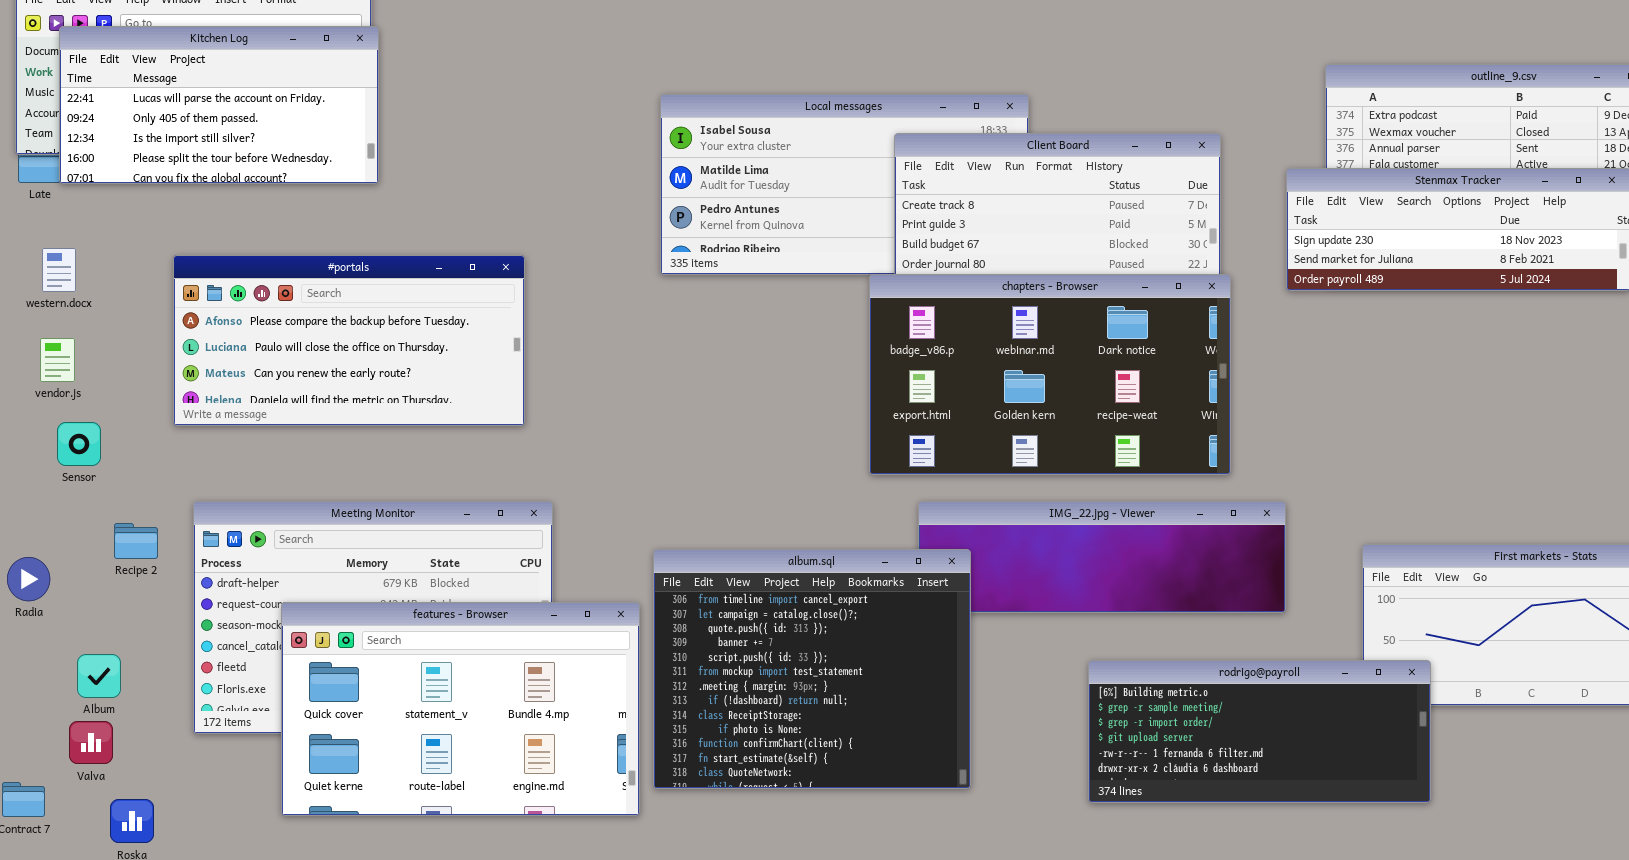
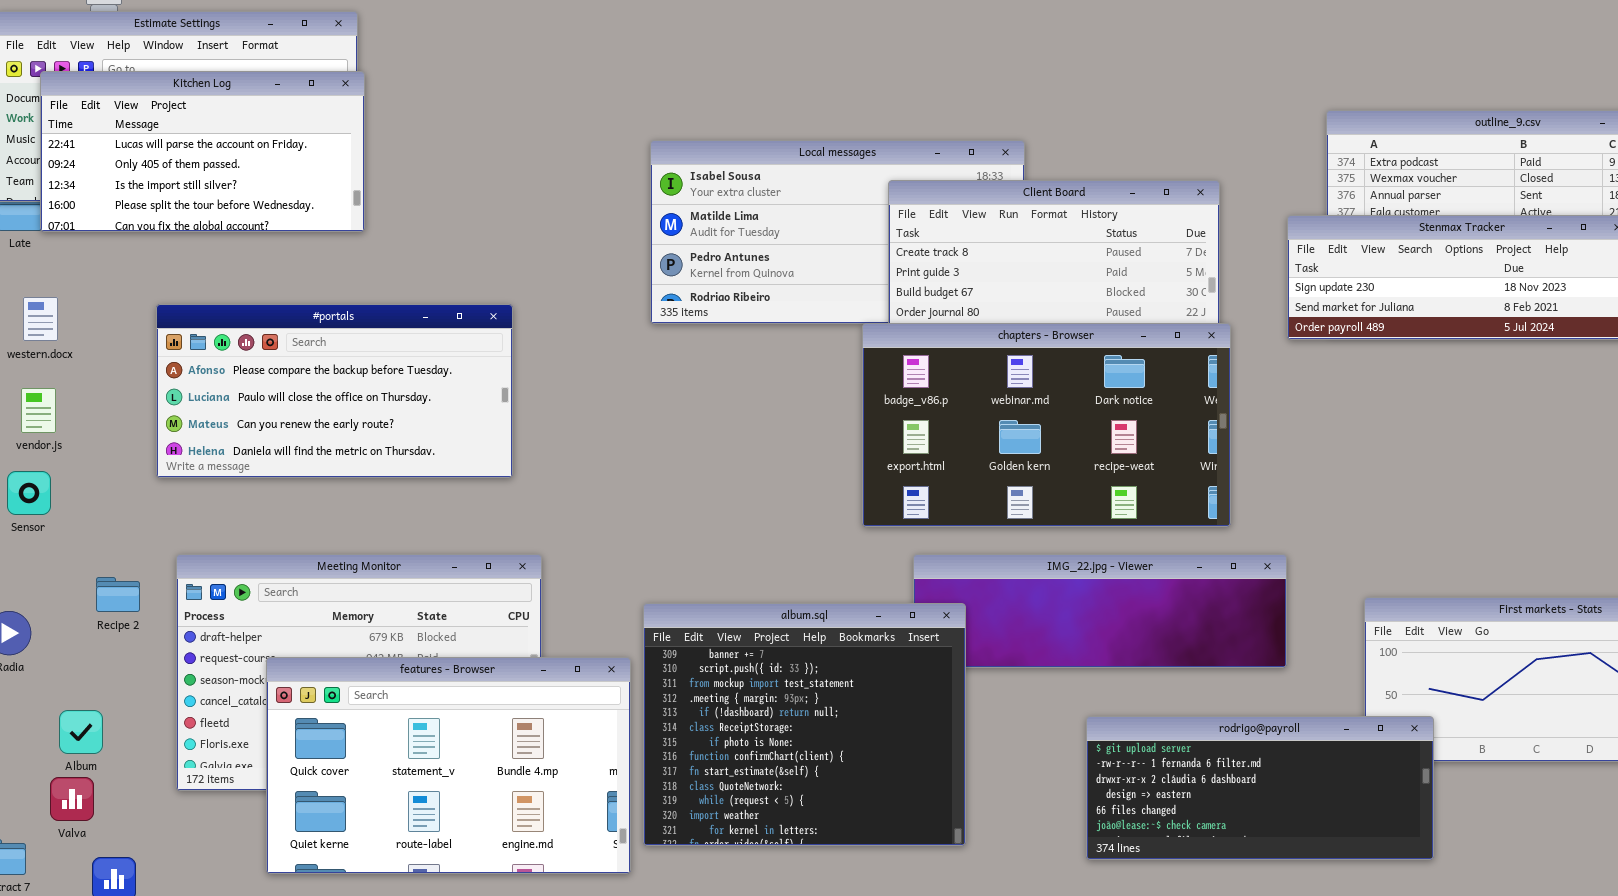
Sensor: [57,422,101,466] -> [7,471,51,515], moved
album.sql: [653,549,971,789] -> [643,603,966,846], scrolled down 3 rows
rodrigo@payroll: [1088,660,1431,803] -> [1086,716,1434,860], scrolled down 3 rows

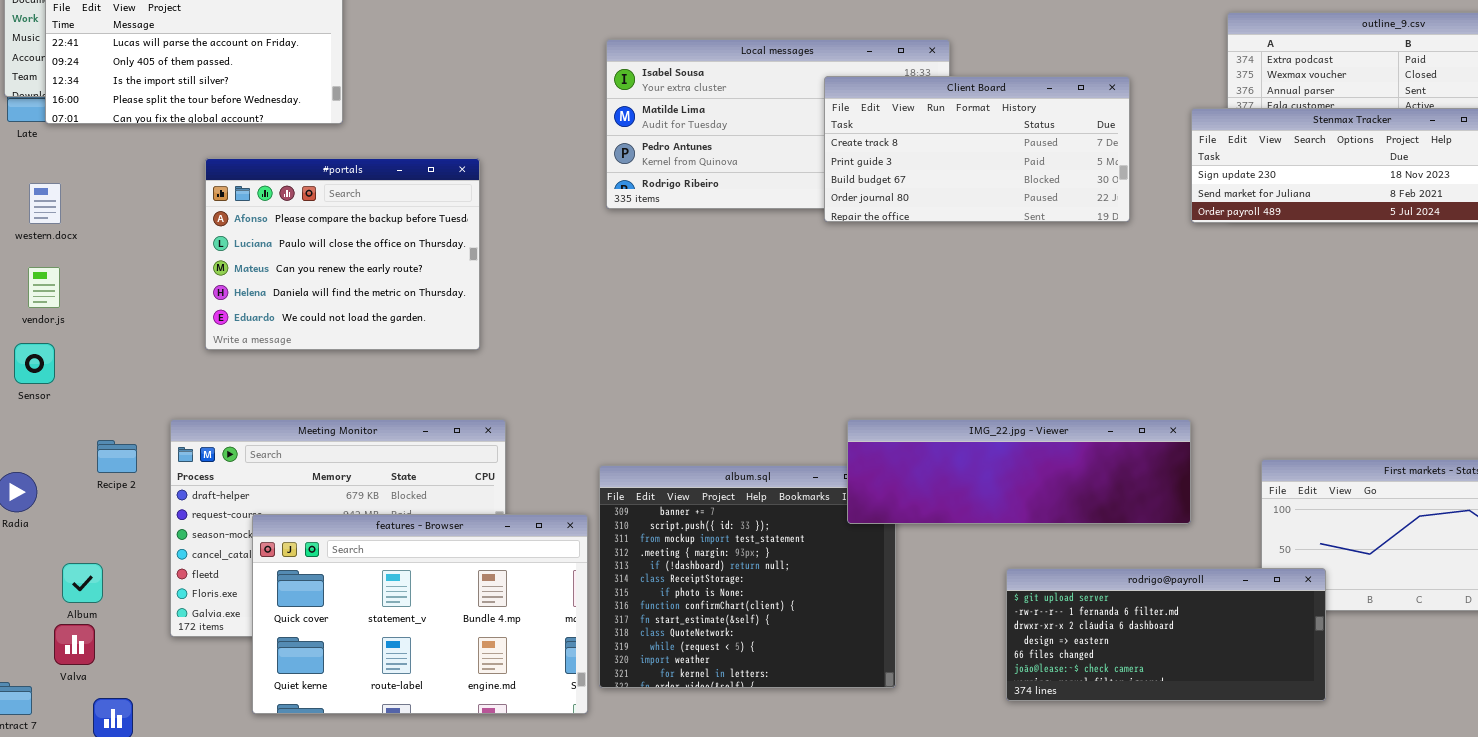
#portals: [156,304,513,478] -> [205,158,480,350], resized
chapters - Browser: [862,323,1231,527] -> none, closed
IMG_22.jpg - Viewer: [913,554,1287,668] -> [847,419,1191,524], raised

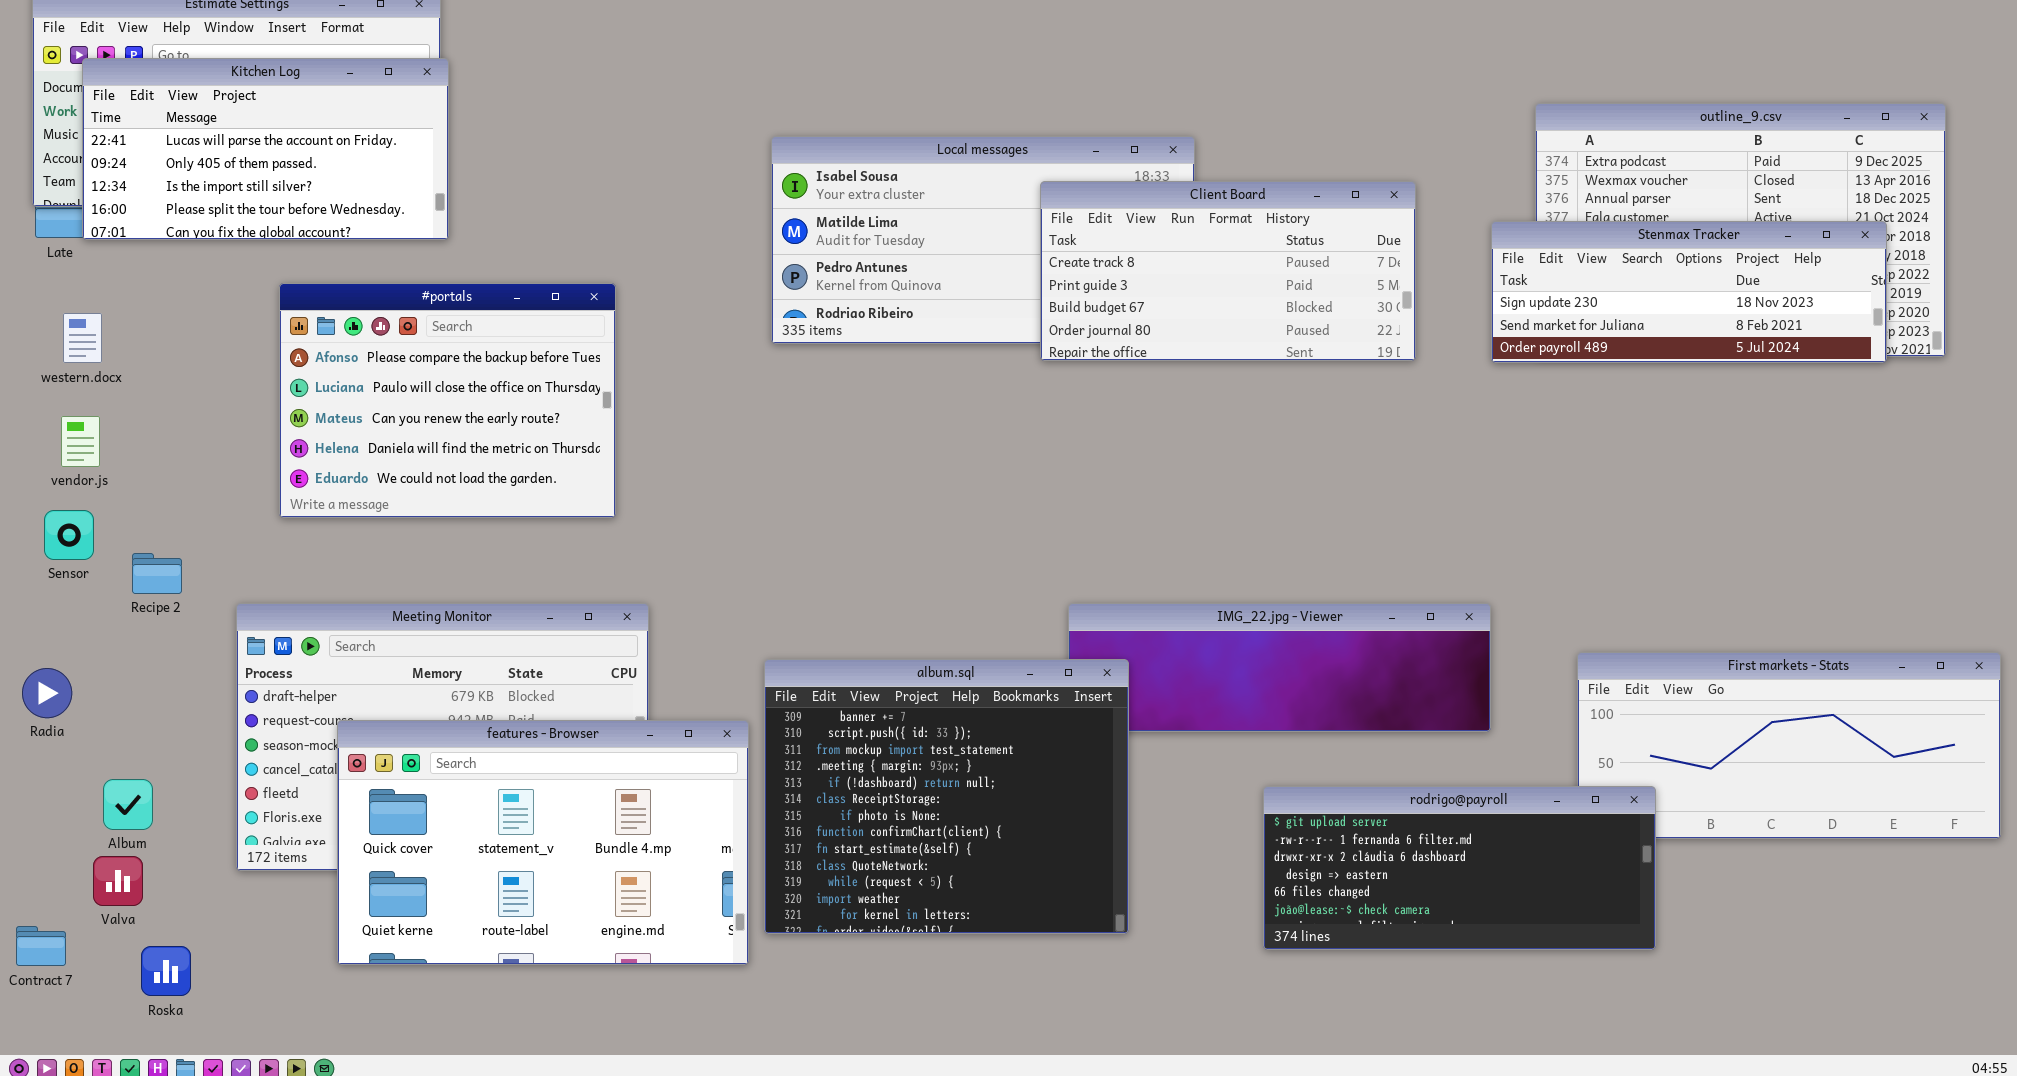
Recipe 2: [97,440,137,473] -> [132,553,182,594], moved
album.sql: [599,465,896,688] -> [764,659,1129,934], raised

